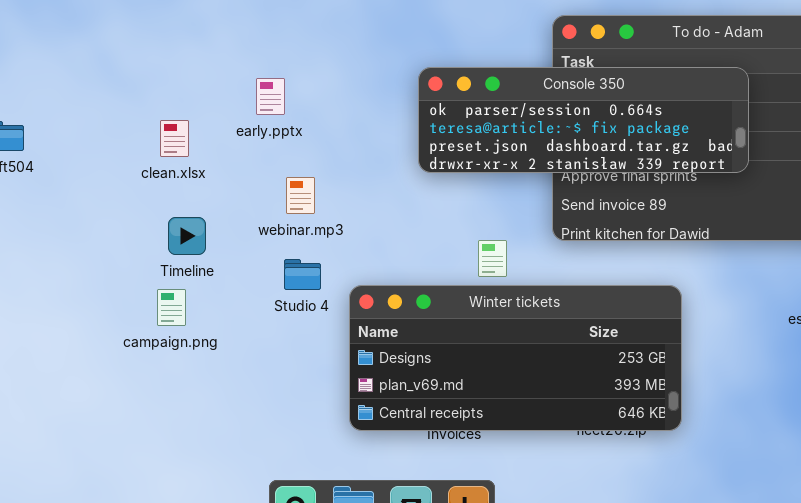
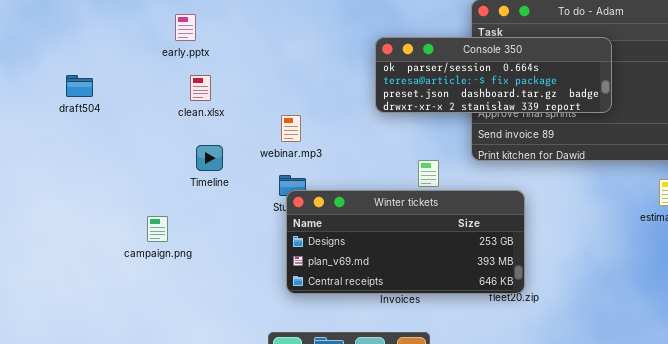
early.pptx: [256,78,285,115] -> [175,14,196,41], moved
Winter tickets: [349,285,682,431] -> [286,190,525,294], moved
campaign.png: [157,289,186,326] -> [147,216,168,242], moved

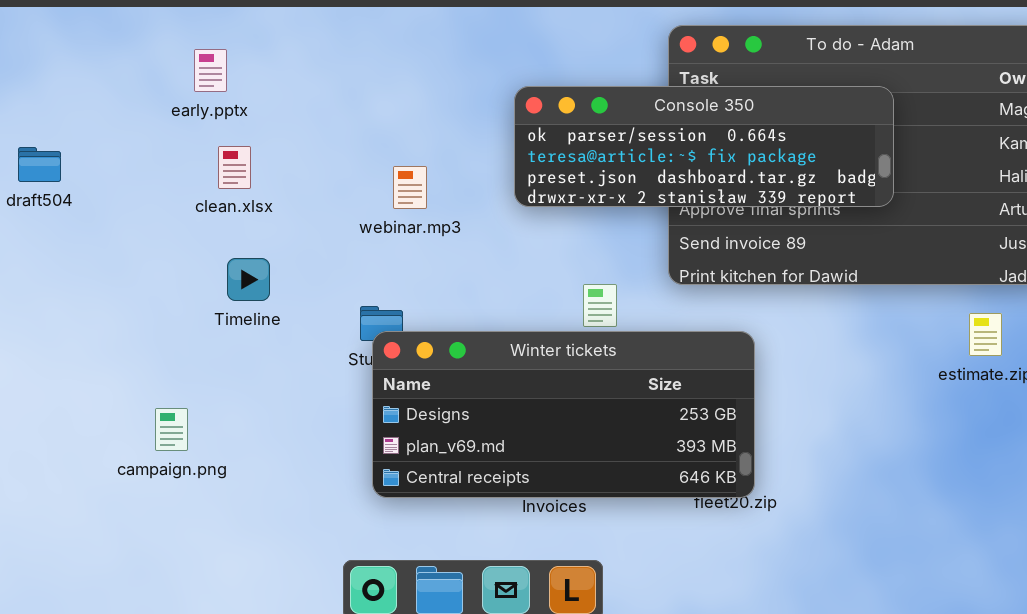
webinar.mp3: [281,115,301,142] -> [393,166,427,209], moved
campaign.png: [147,216,168,242] -> [155,408,188,451], moved

